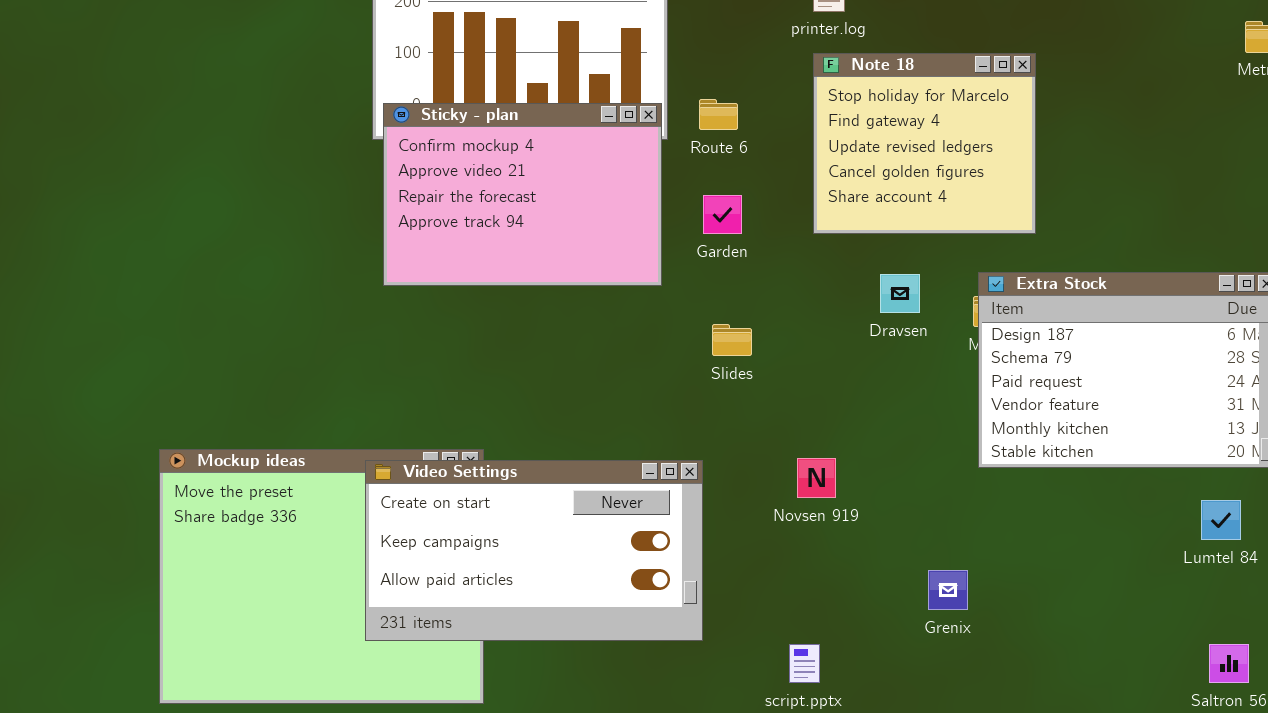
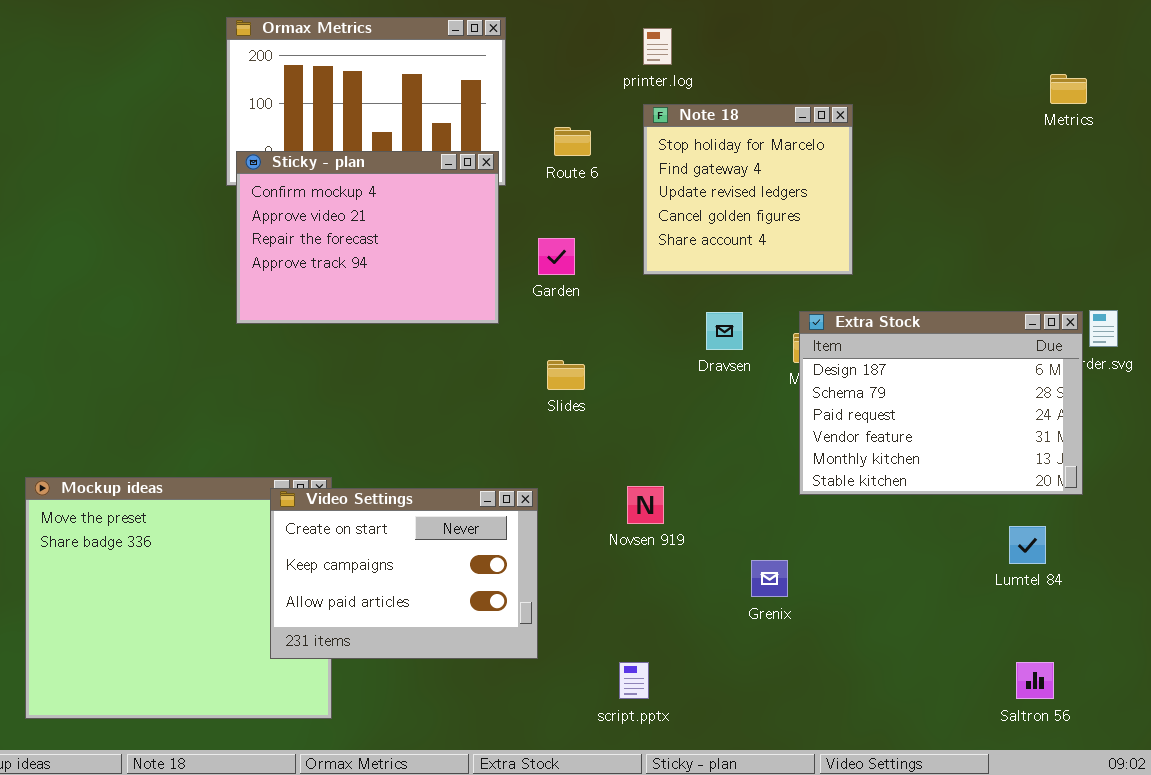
Route 6: [699,99,738,130] -> [554,127,591,156], moved
Video Settings: [365,460,703,641] -> [270,488,538,659], resized
Grenix: [928,570,968,610] -> [751,560,788,597], moved

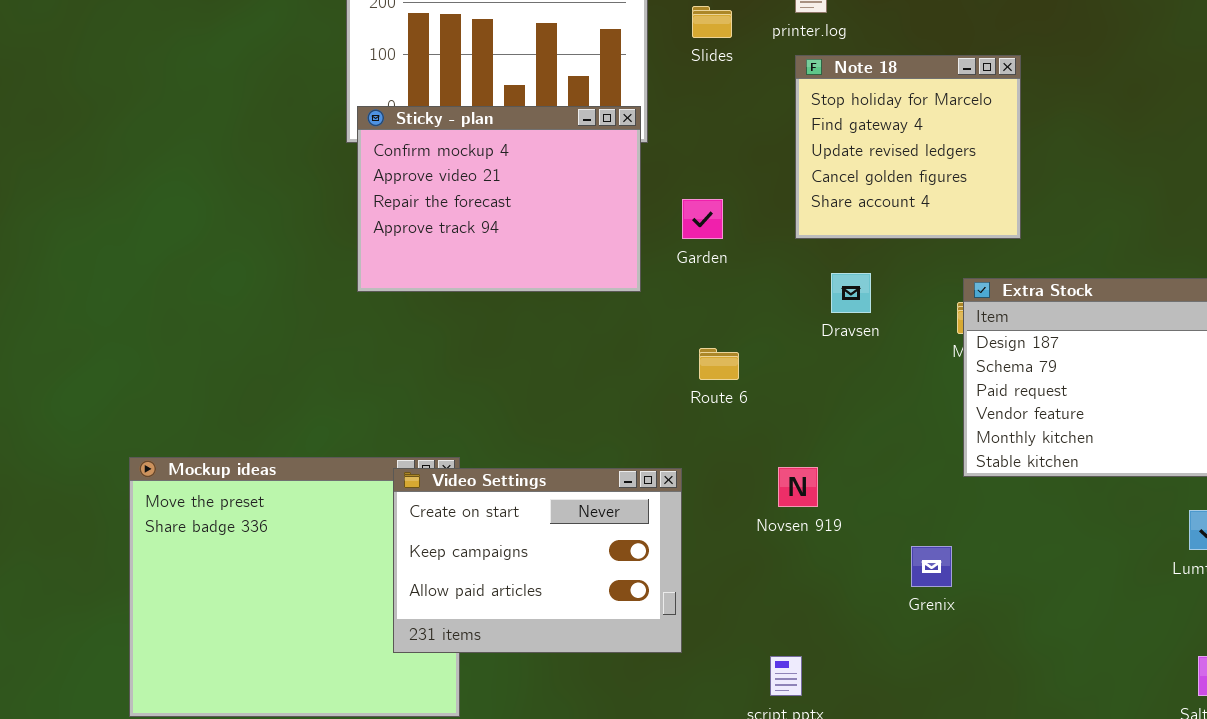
Route 6: [554,127,591,156] -> [699,348,739,380], moved
Dravsen: [706,312,743,350] -> [831,273,871,313], moved
Slides: [547,360,585,390] -> [692,6,732,38], moved

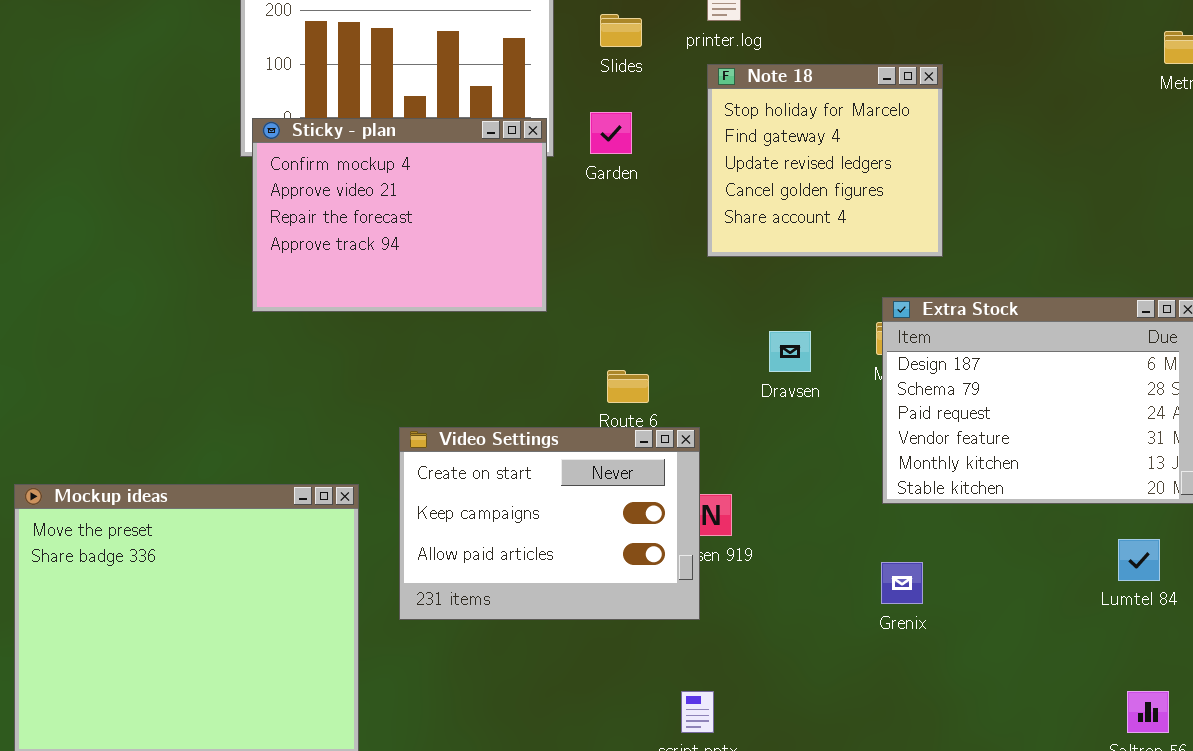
Garden: [682,199,723,239] -> [590,112,632,154], moved
Dravsen: [831,273,871,313] -> [769,331,811,372], moved
Video Settings: [393,468,682,653] -> [399,427,700,620], moved
Grenix: [911,546,952,587] -> [881,562,923,604], moved

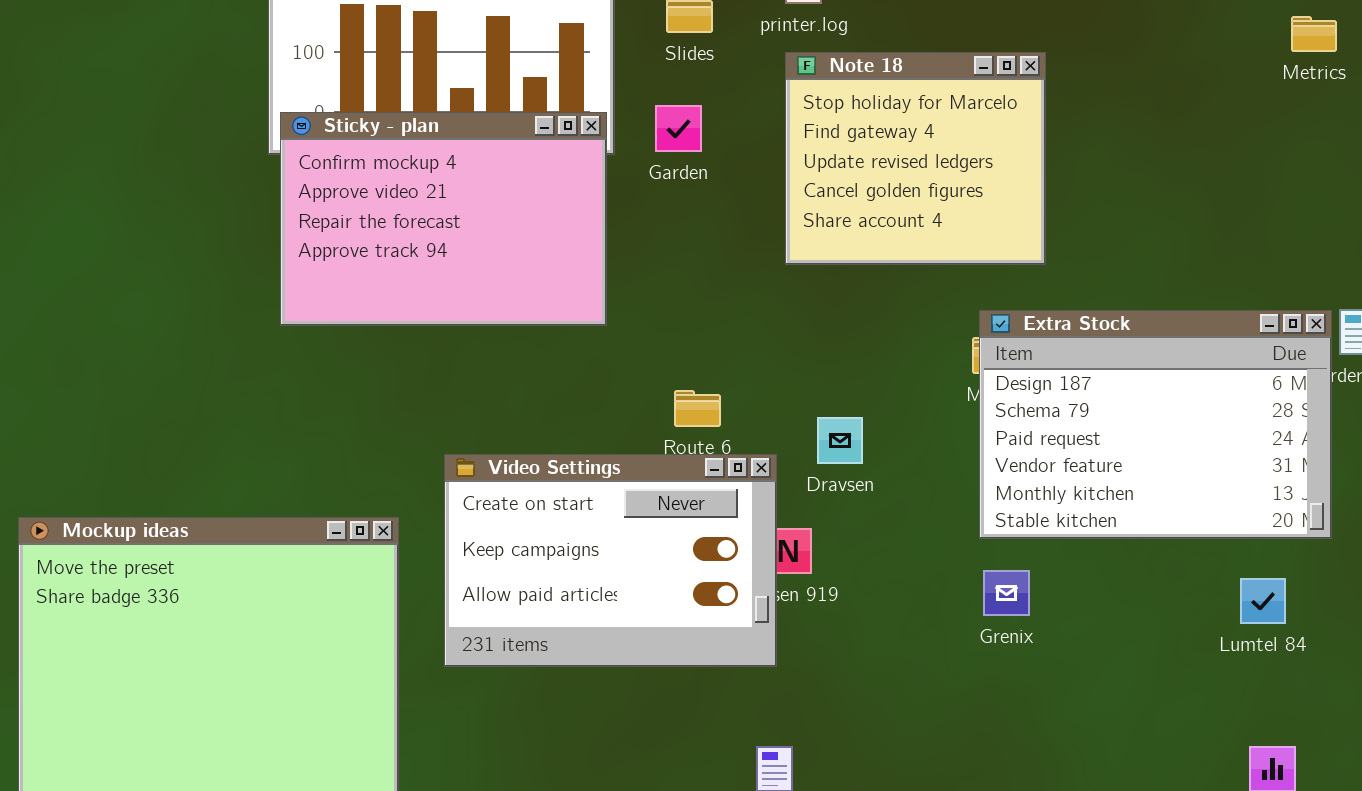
Dravsen: [769,331,811,372] -> [817,417,863,464], moved
Grenix: [881,562,923,604] -> [983,570,1030,616], moved

